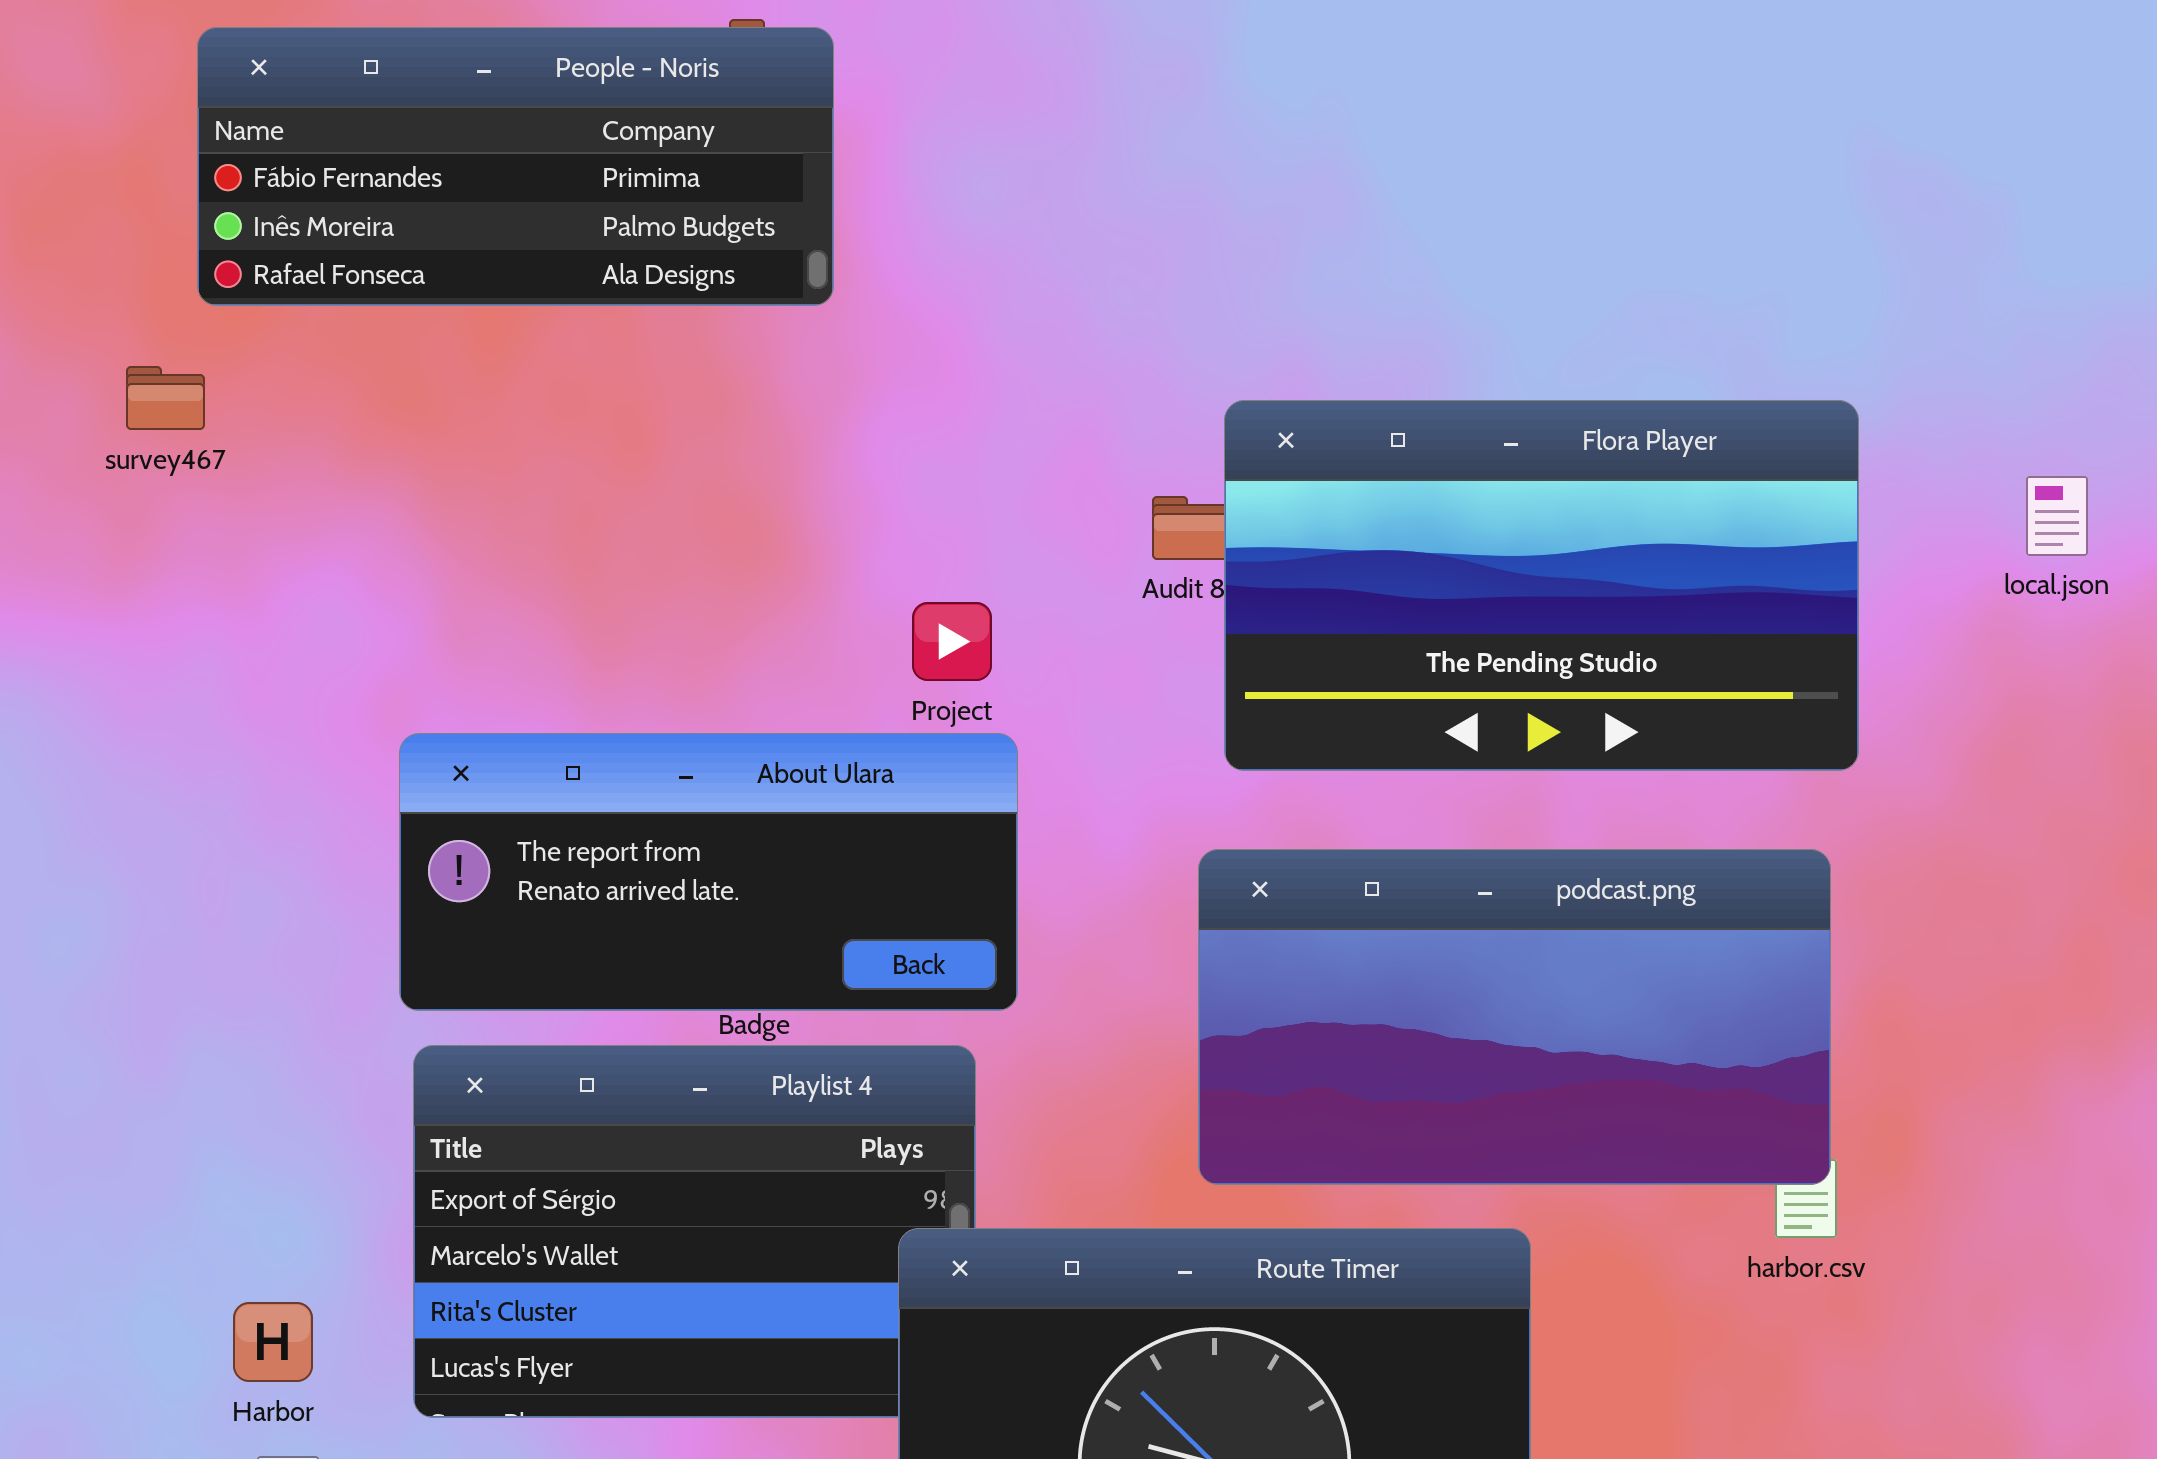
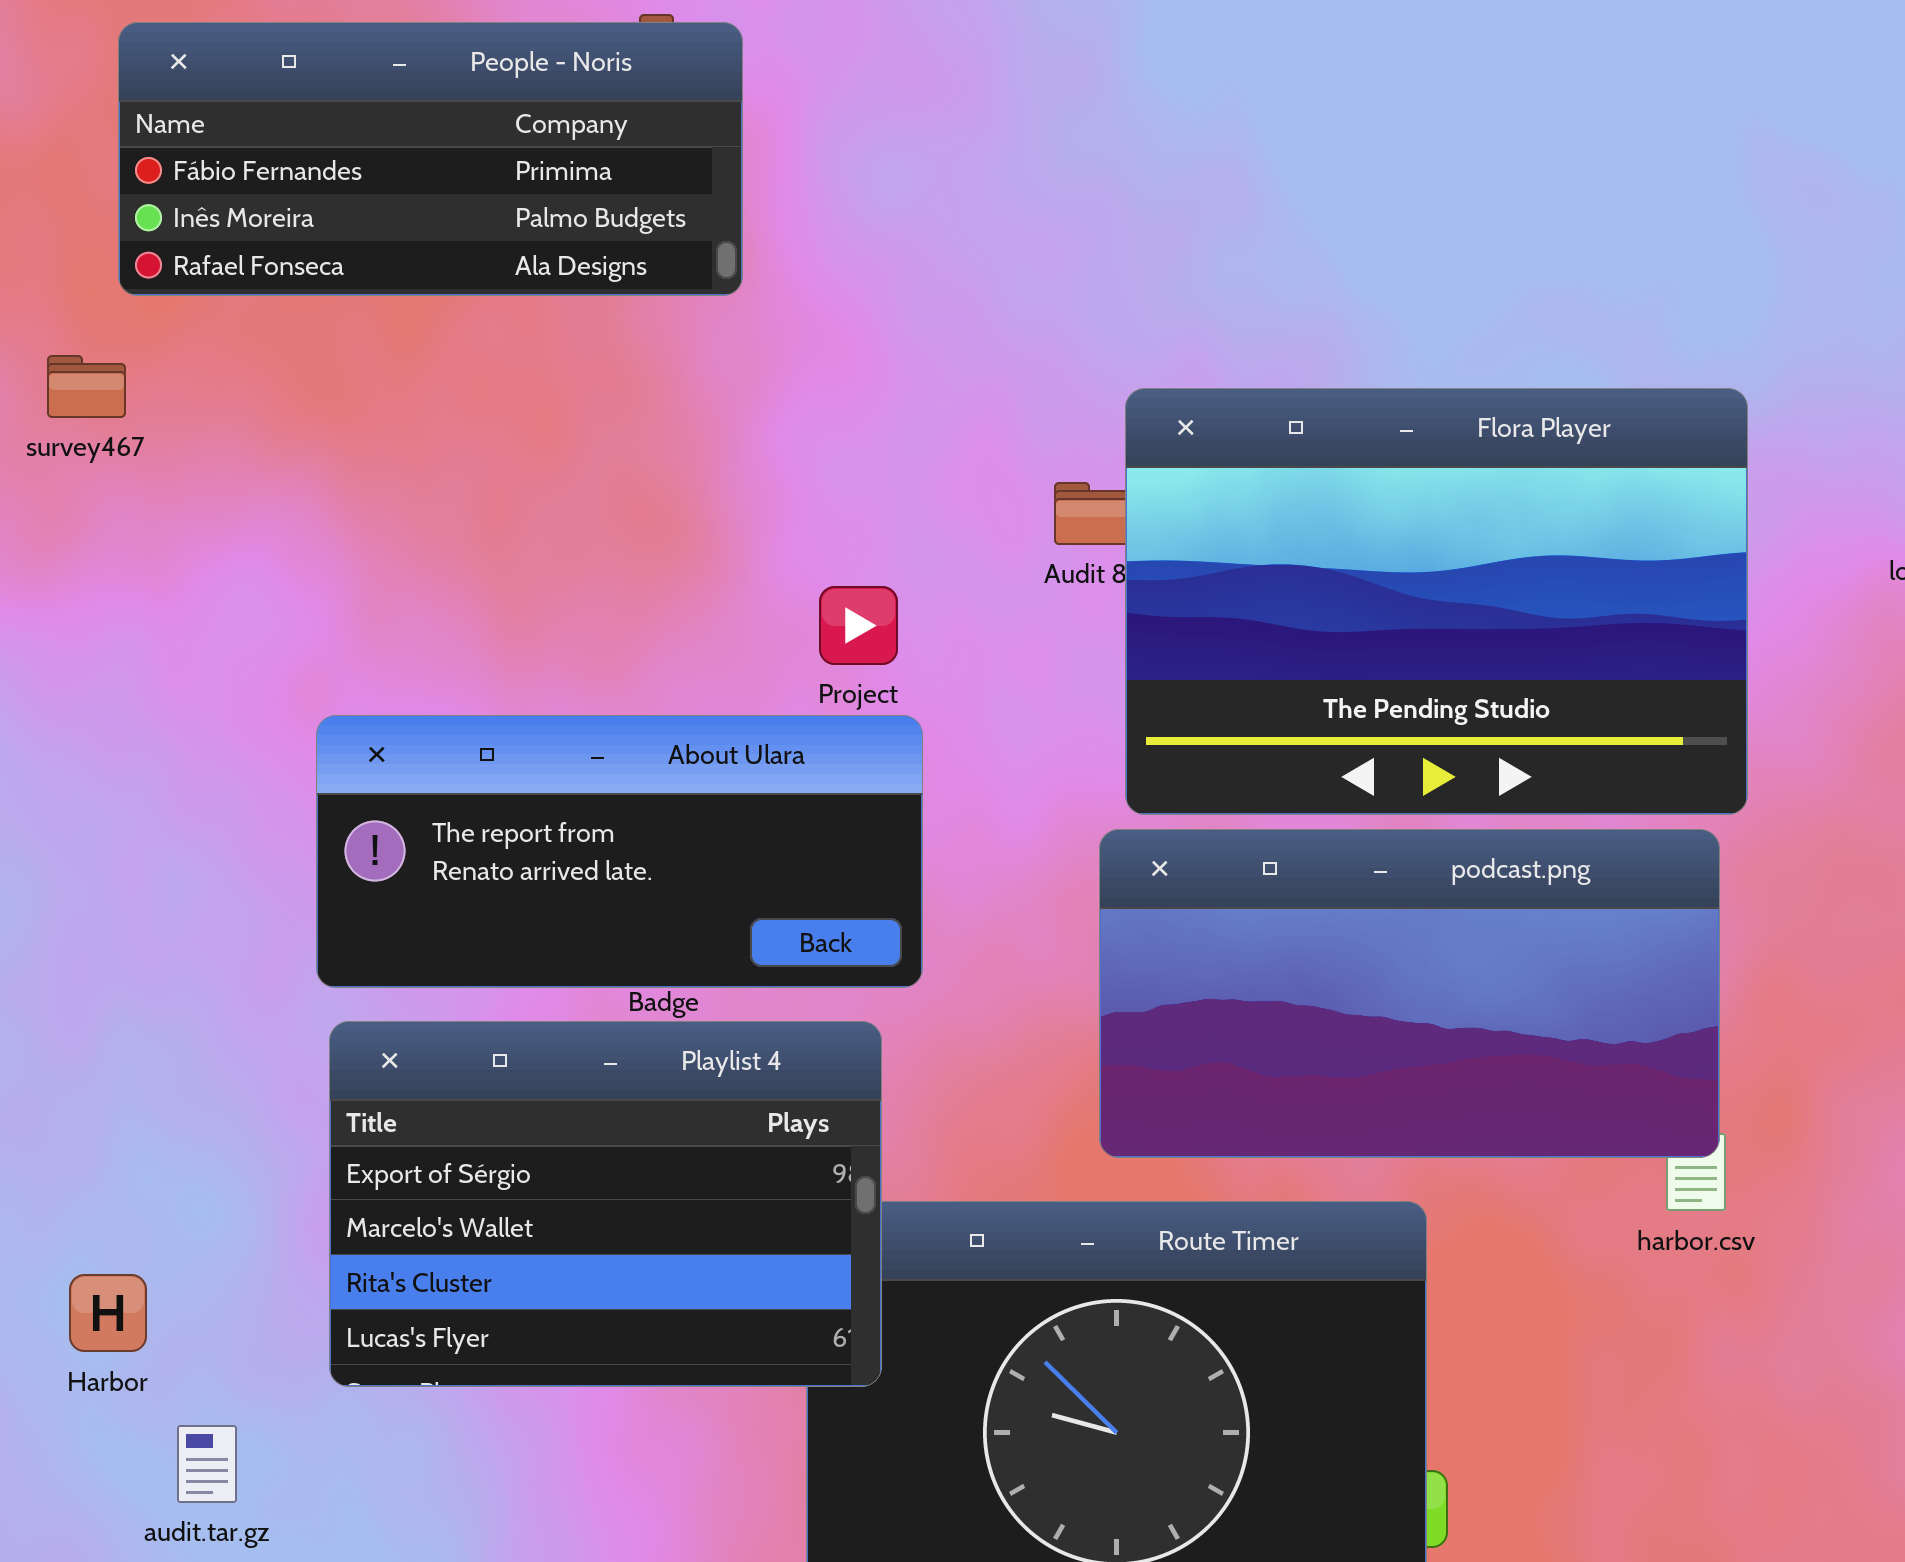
Flora Player: [1224,400,1859,771] -> [1125,388,1748,815], resized
Playlist 4: [413,1045,976,1418] -> [329,1021,882,1387], raised
Harbor: [233,1302,313,1382] -> [69,1274,147,1352], moved

